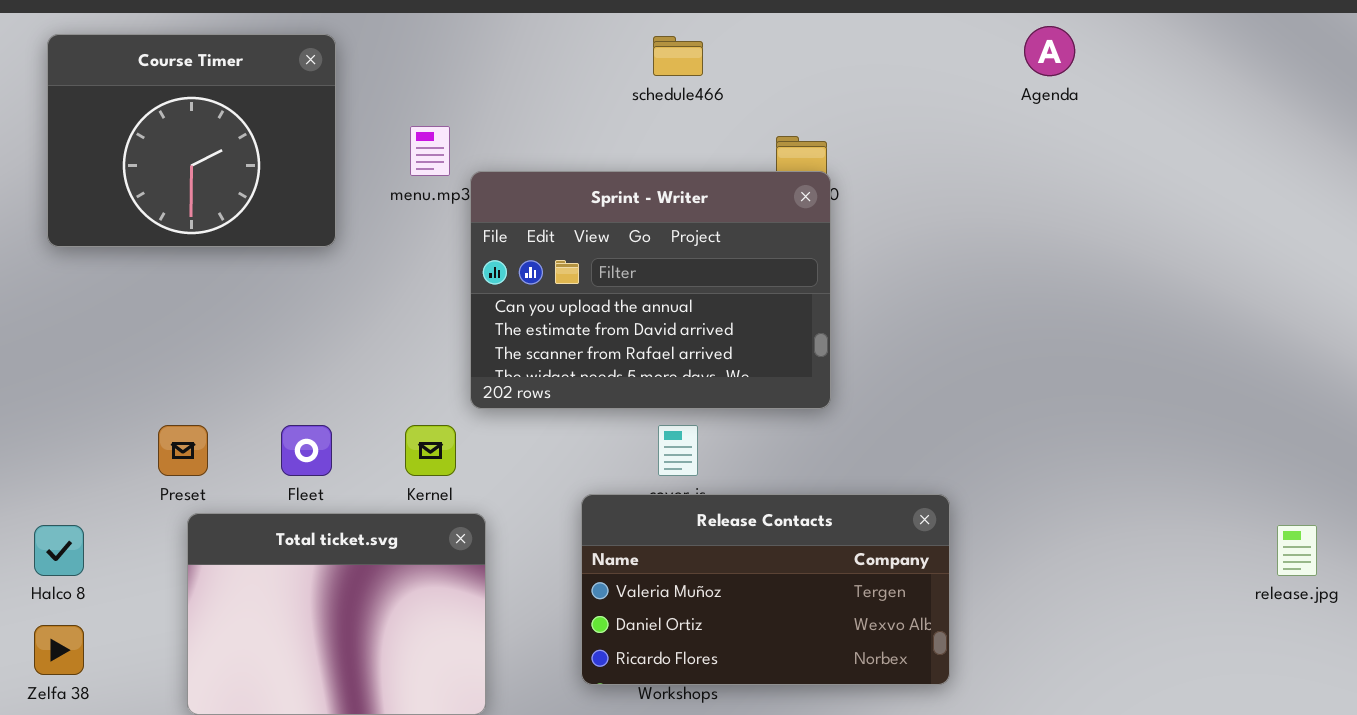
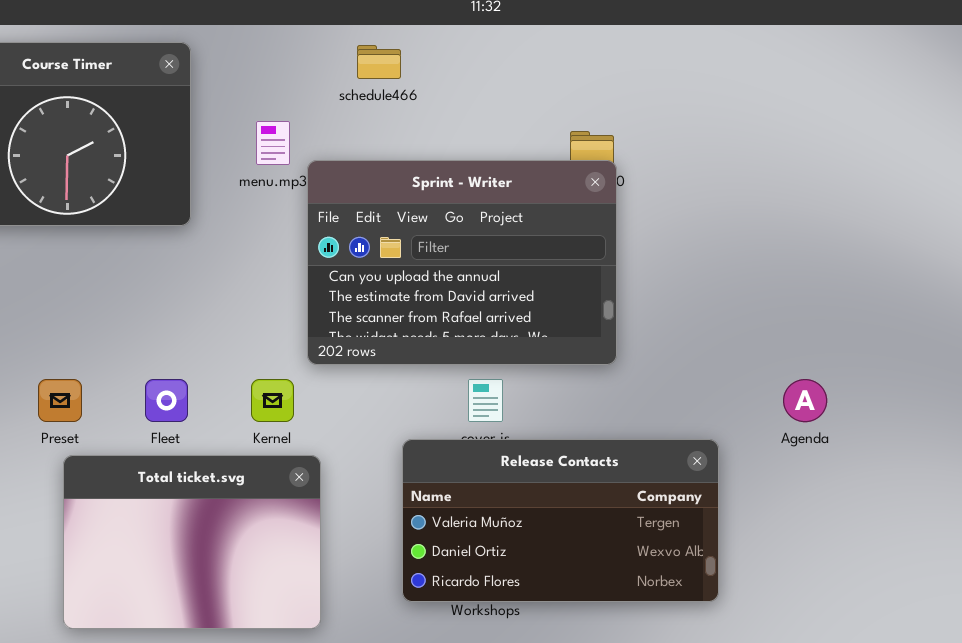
Agenda: [1024,26,1075,76] -> [783,379,827,422], moved
schedule466: [653,36,703,76] -> [357,45,401,79], moved

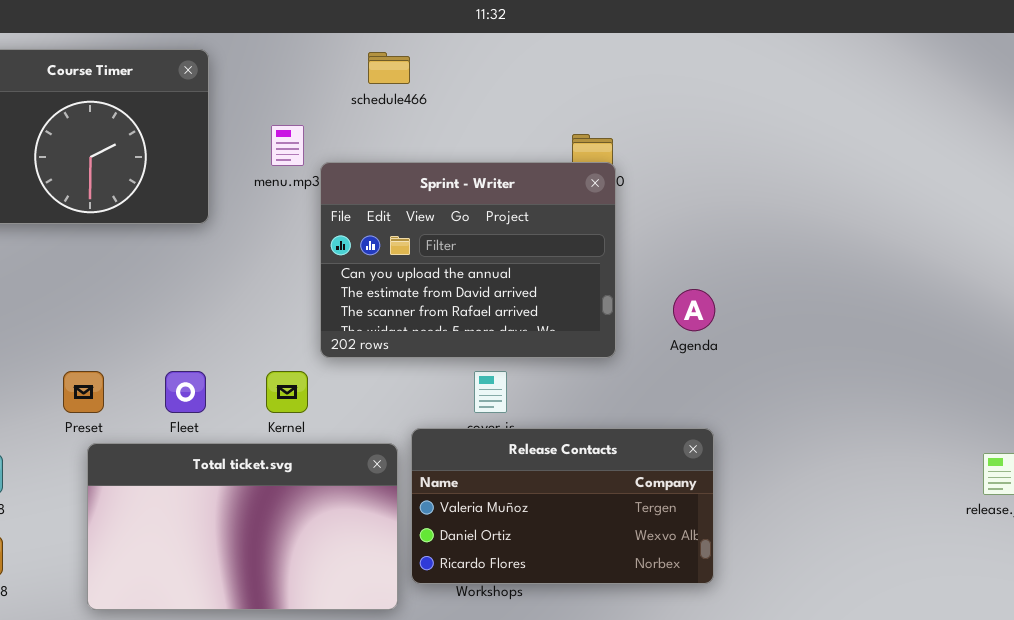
Agenda: [783,379,827,422] -> [673,289,715,331], moved
Total ticket.svg: [63,455,321,629] -> [87,443,398,610], resized

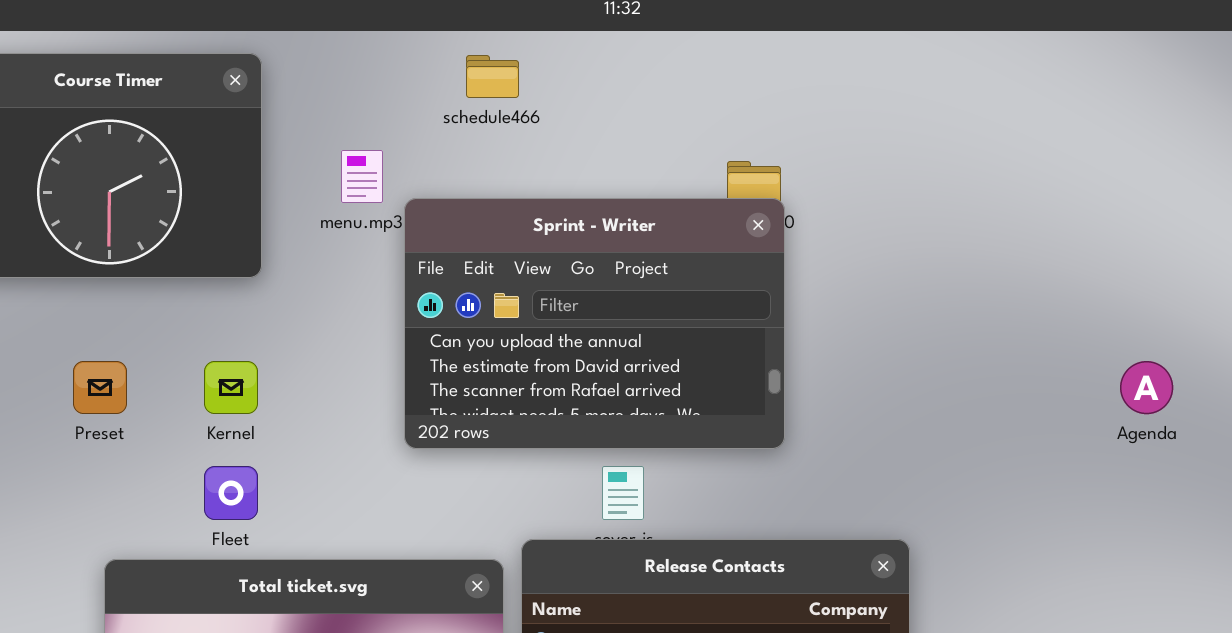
Agenda: [673,289,715,331] -> [1120,361,1173,414], moved
Preset: [63,371,104,413] -> [73,361,127,414], moved
Kernel: [266,371,308,413] -> [204,361,258,414], moved

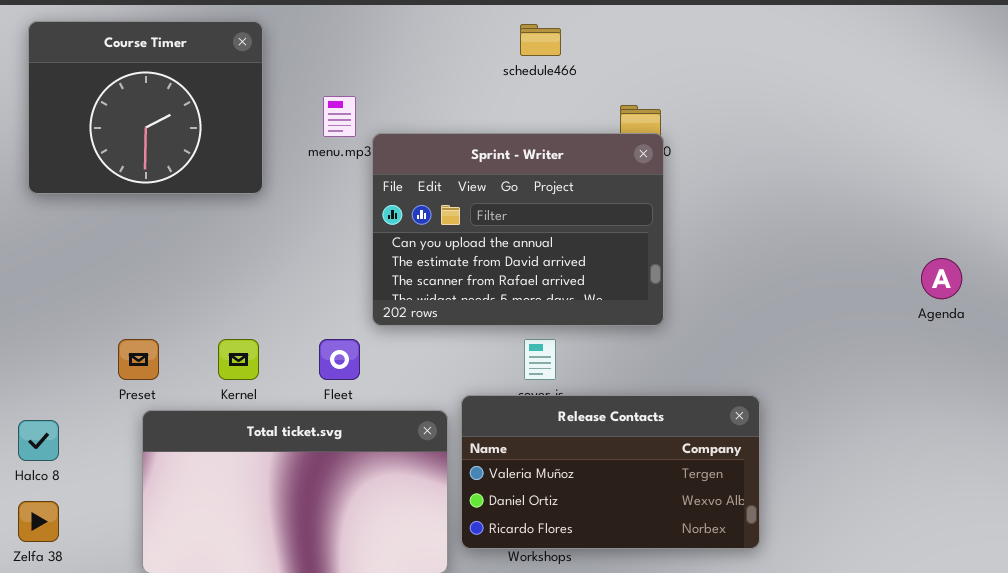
schedule466: [466,55,519,98] -> [520,24,561,56], moved
Preset: [73,361,127,414] -> [118,339,159,380], moved
Kernel: [204,361,258,414] -> [218,339,259,380], moved
Fleet: [204,466,258,520] -> [319,339,360,380], moved

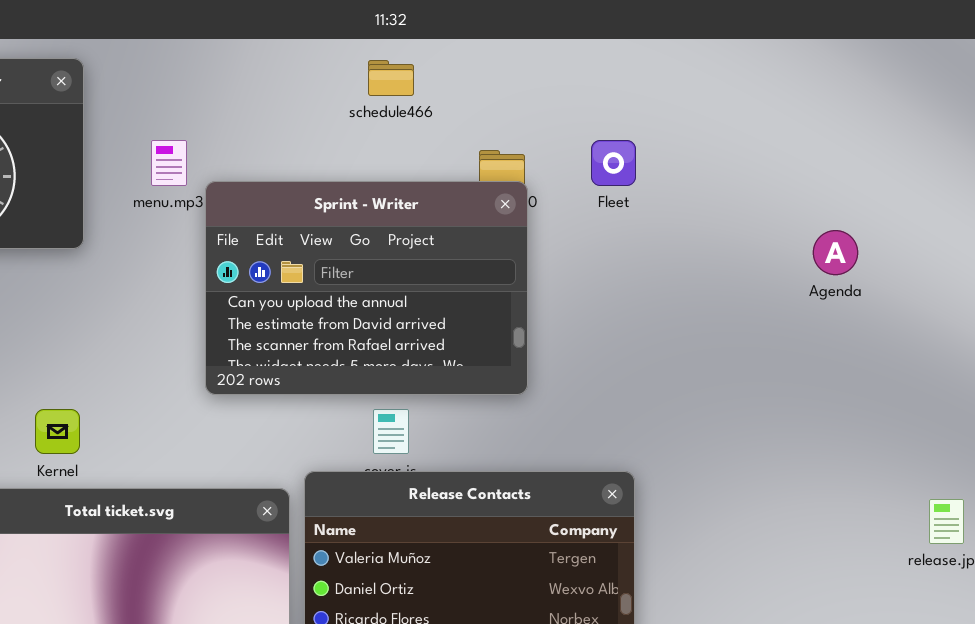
Agenda: [921,258,962,299] -> [813,230,858,275], moved
Fleet: [319,339,360,380] -> [591,140,636,186], moved

